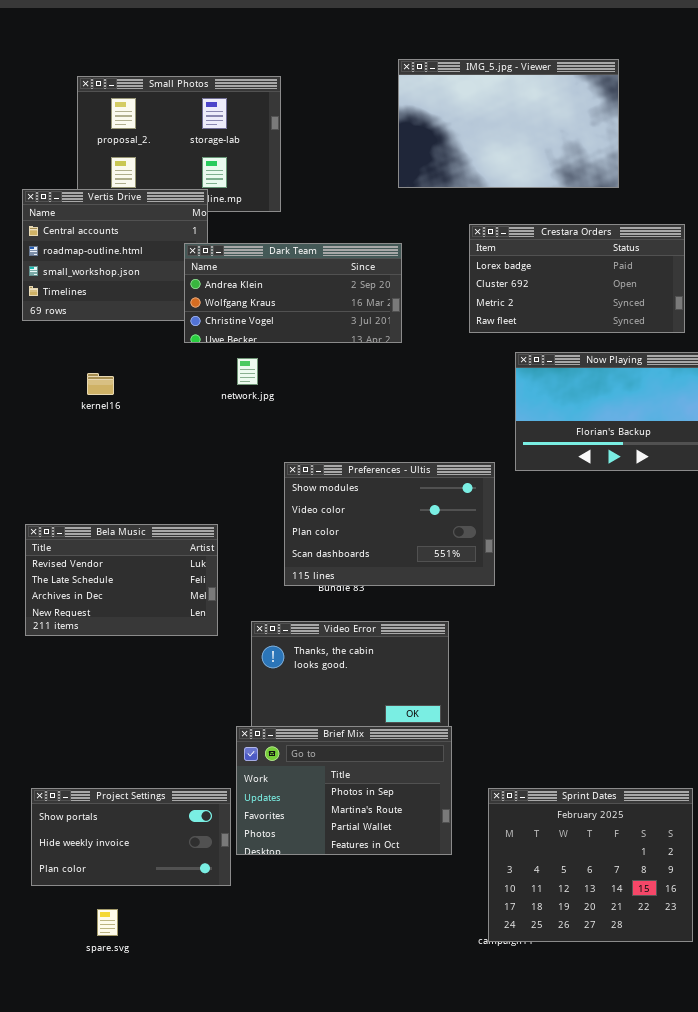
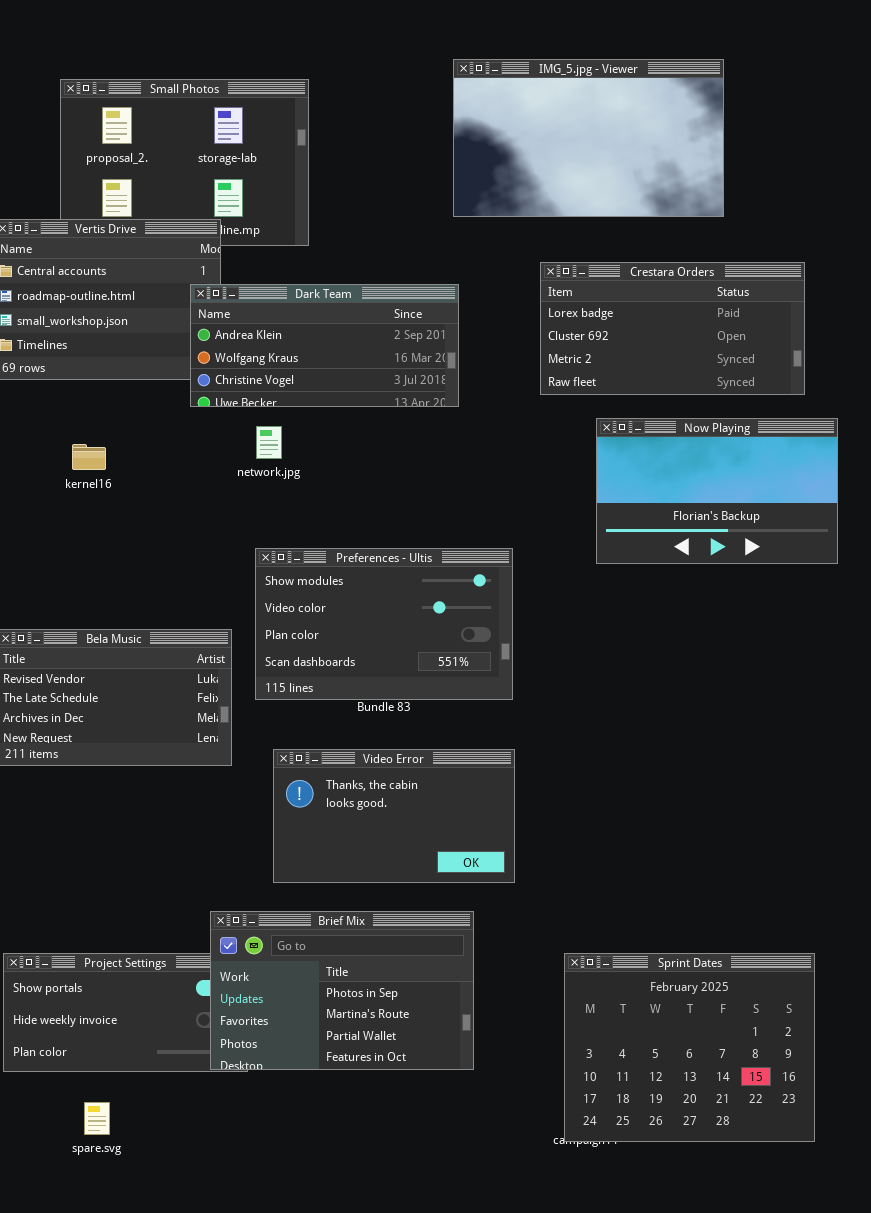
Preferences - Ultis: [284,462,495,586] -> [255,548,513,700], moved
Brief Mix: [236,726,452,855] -> [210,911,474,1070], moved

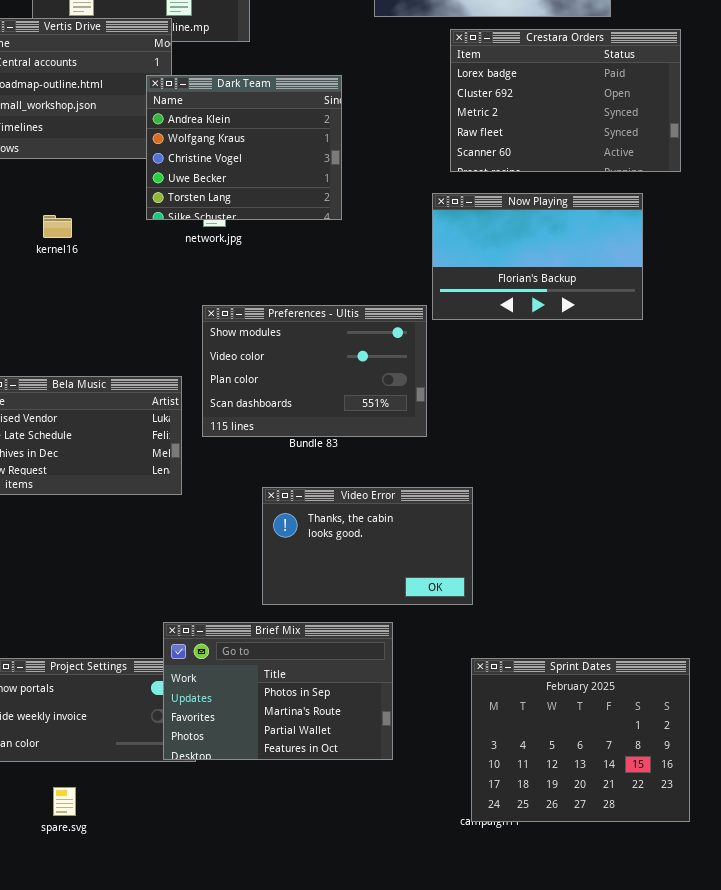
Crestara Orders: [540,262,805,395] -> [450,29,681,172], resized
Dark Team: [190,284,459,407] -> [146,75,342,220], resized
Now Playing: [596,418,838,564] -> [432,193,643,320], moved
Video Error: [273,749,515,883] -> [262,487,473,605], moved

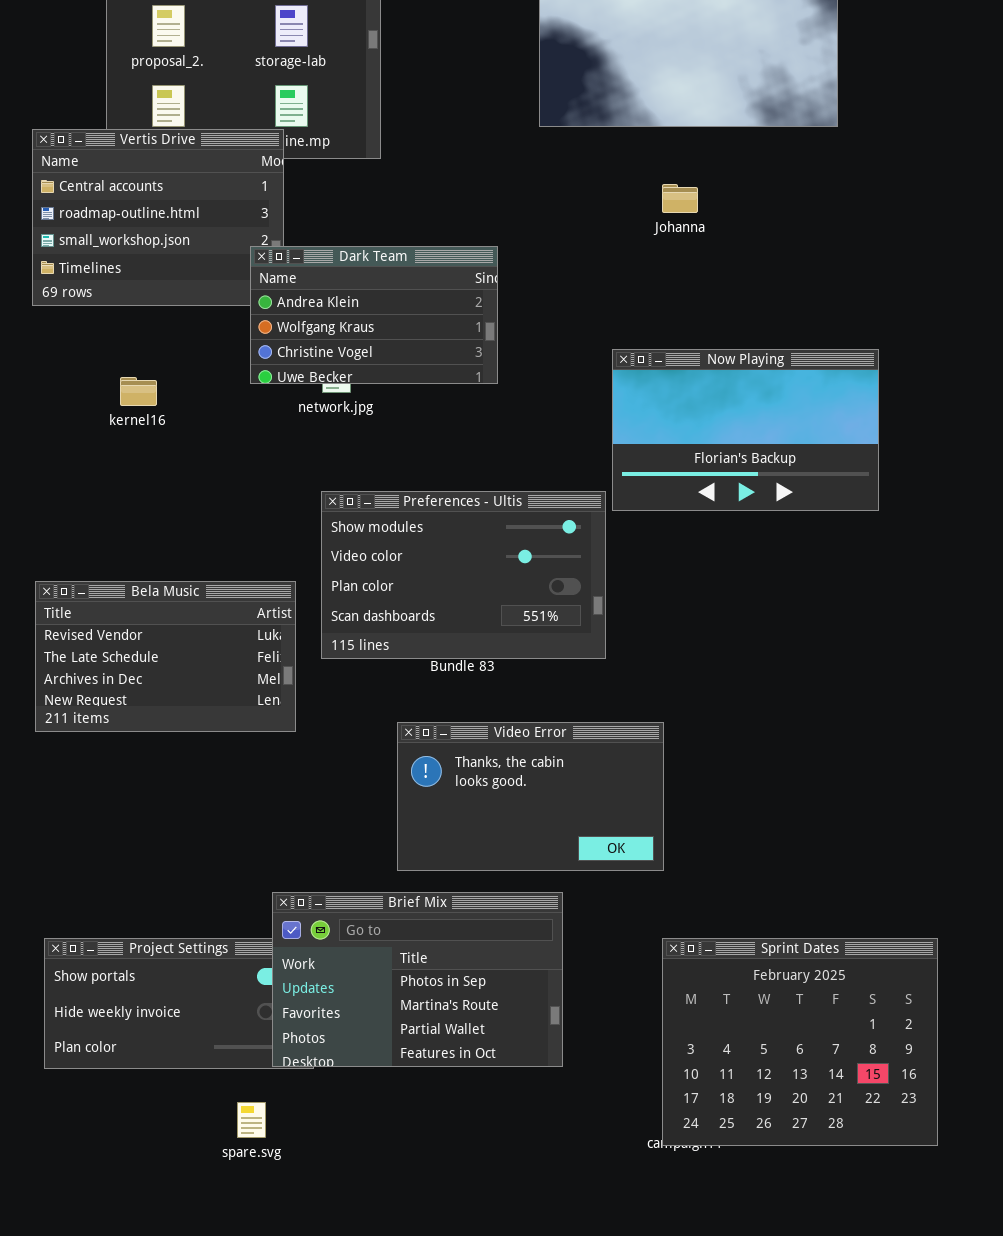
Crestara Orders: [450,29,681,172] -> none, closed
Dark Team: [146,75,342,220] -> [250,246,498,384], resized
spare.svg: [53,787,76,816] -> [237,1102,266,1138], moved

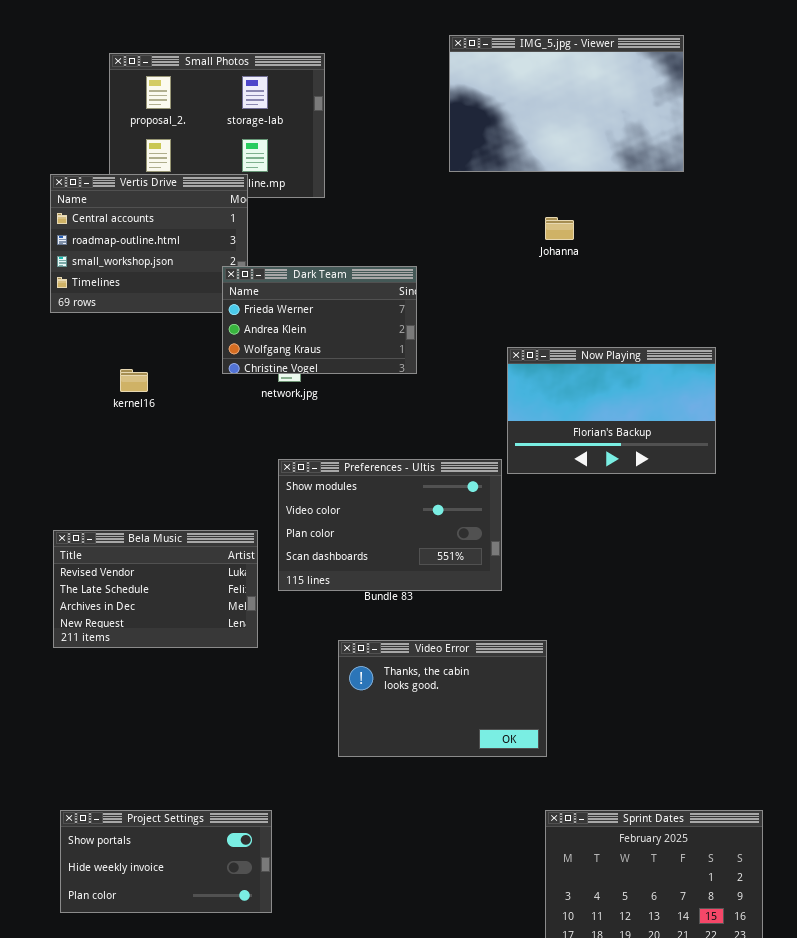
Dark Team: [250,246,498,384] -> [222,266,417,374], scrolled up 1 row
Brief Mix: [272,892,563,1067] -> none, closed

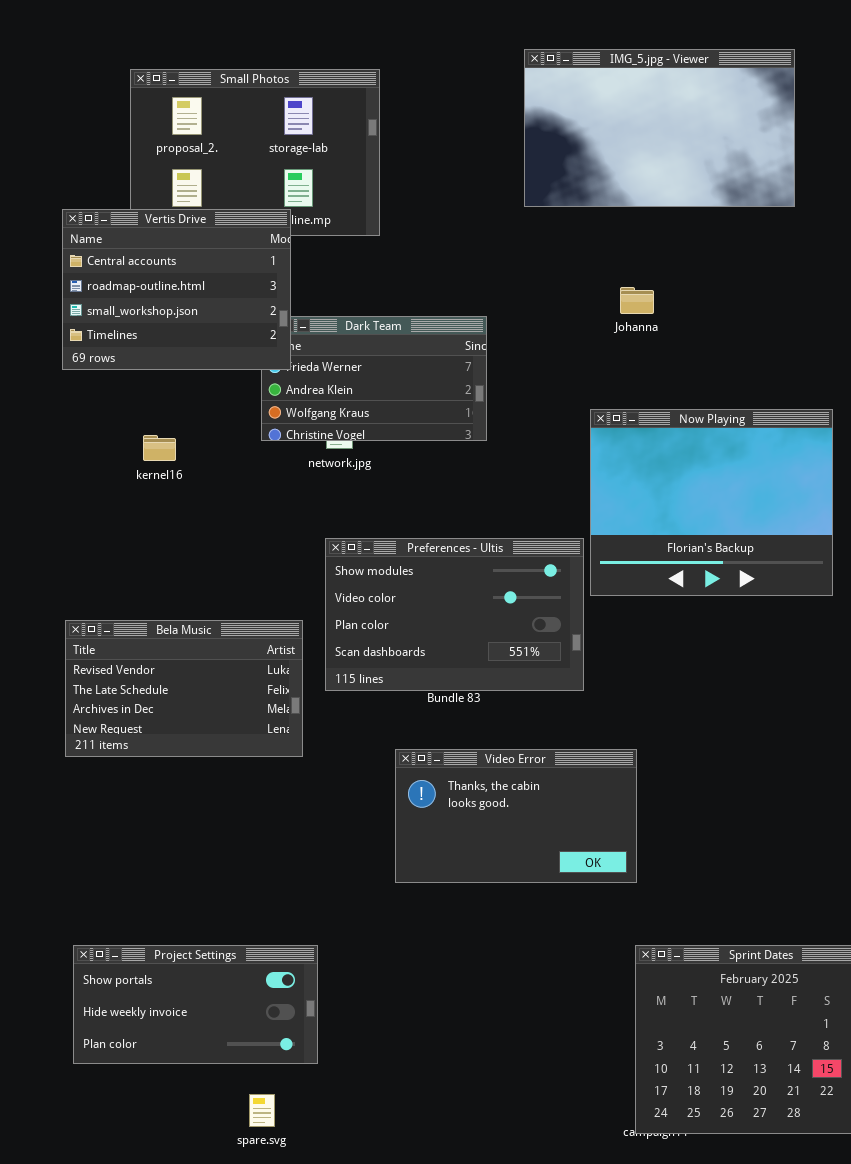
Vertis Drive: [50,174,248,313] -> [62,209,291,370], raised
Johanna: [545,217,574,240] -> [620,287,654,314], moved
Now Playing: [507,347,716,474] -> [590,409,833,596], resized

